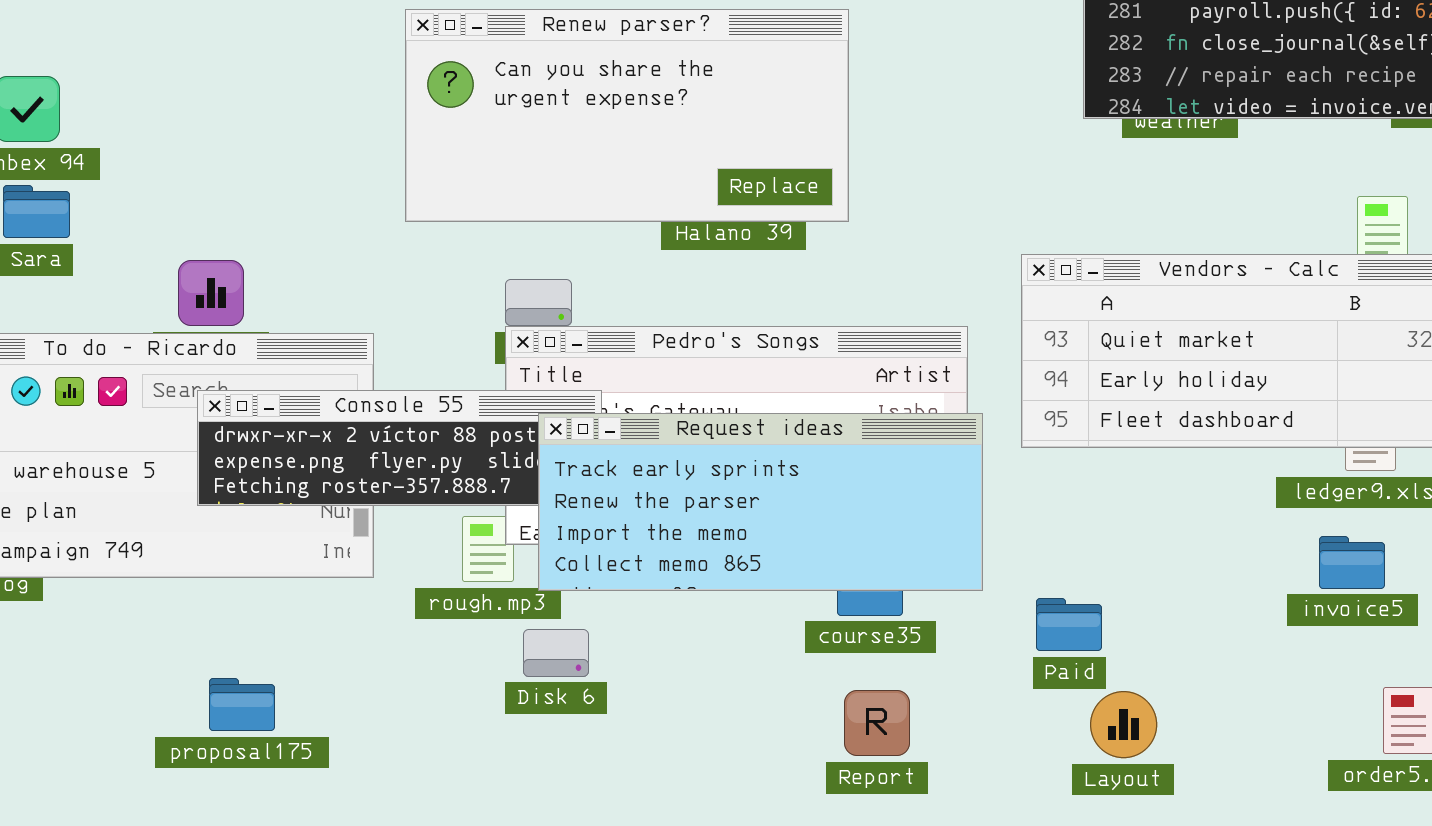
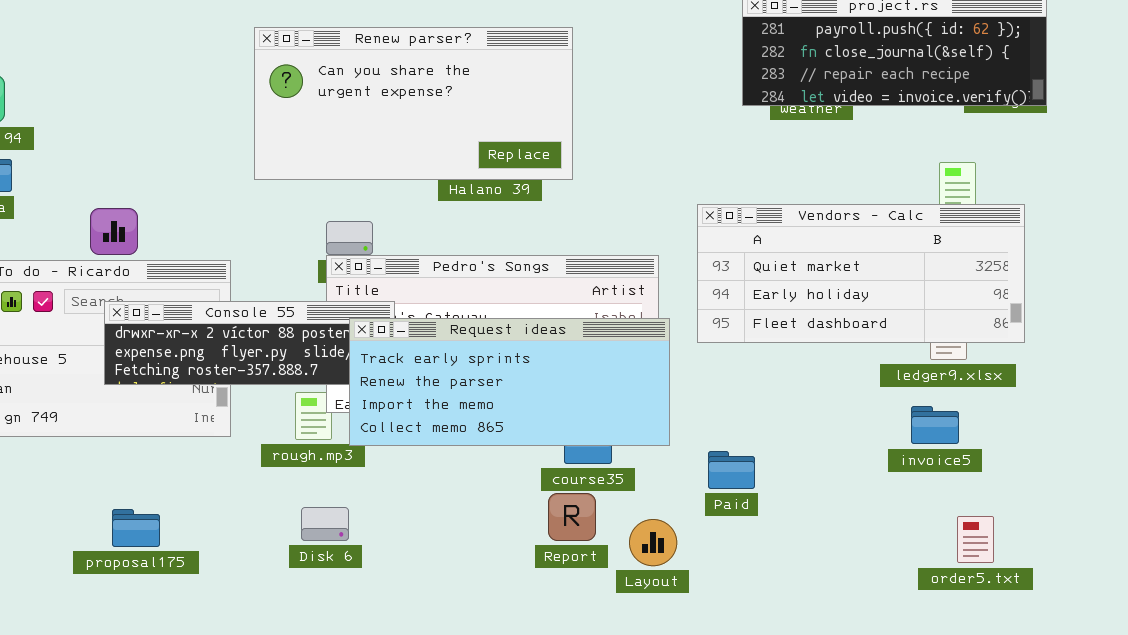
Disk 6: [523,629,589,677] -> [301,507,349,541], moved
Report: [844,690,910,756] -> [548,493,596,541], moved
Layout: [1090,691,1157,758] -> [629,519,677,566], moved

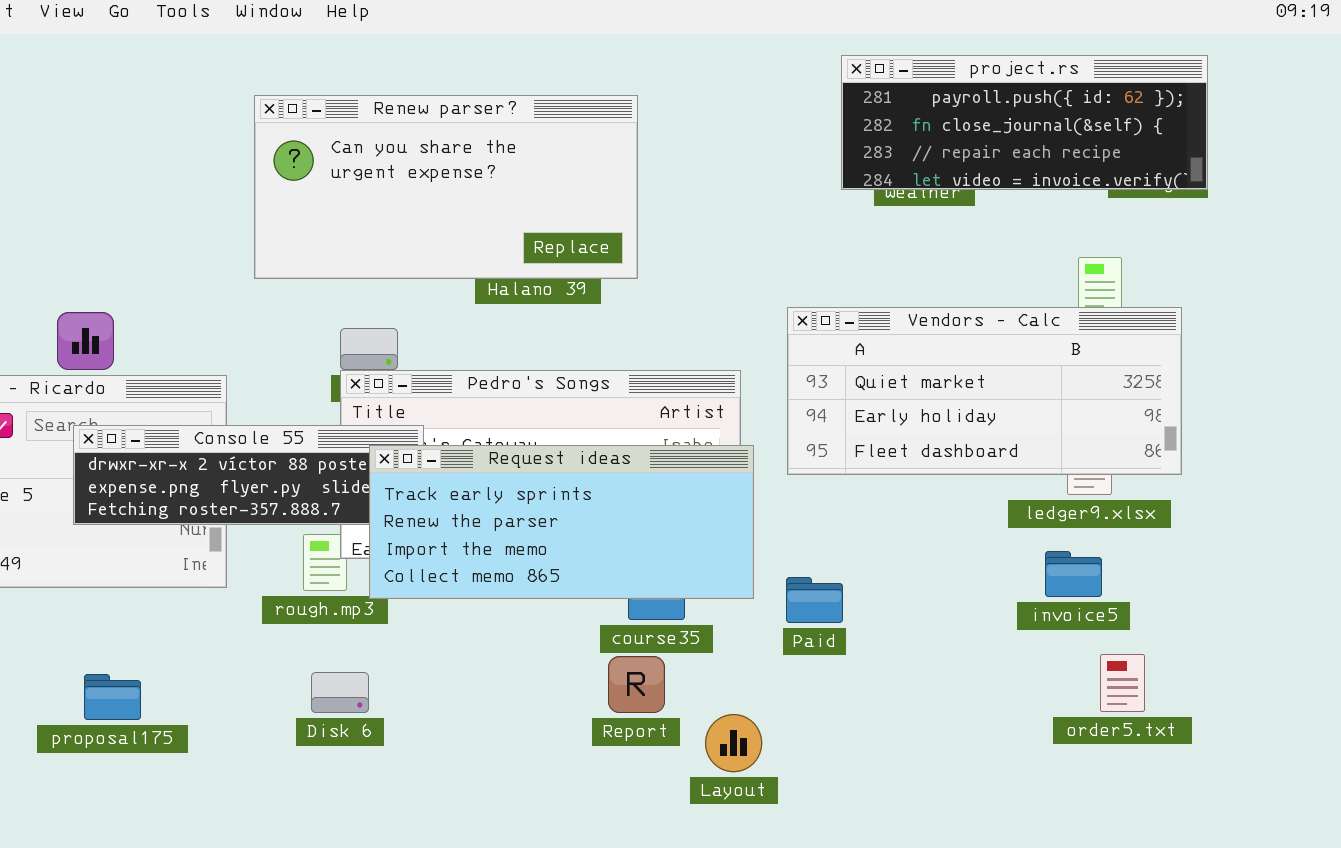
Paid: [708,451,755,489] -> [786,577,843,623], moved
order5.txt: [957,516,994,563] -> [1100,654,1145,712], moved
Layout: [629,519,677,566] -> [705,714,762,772], moved

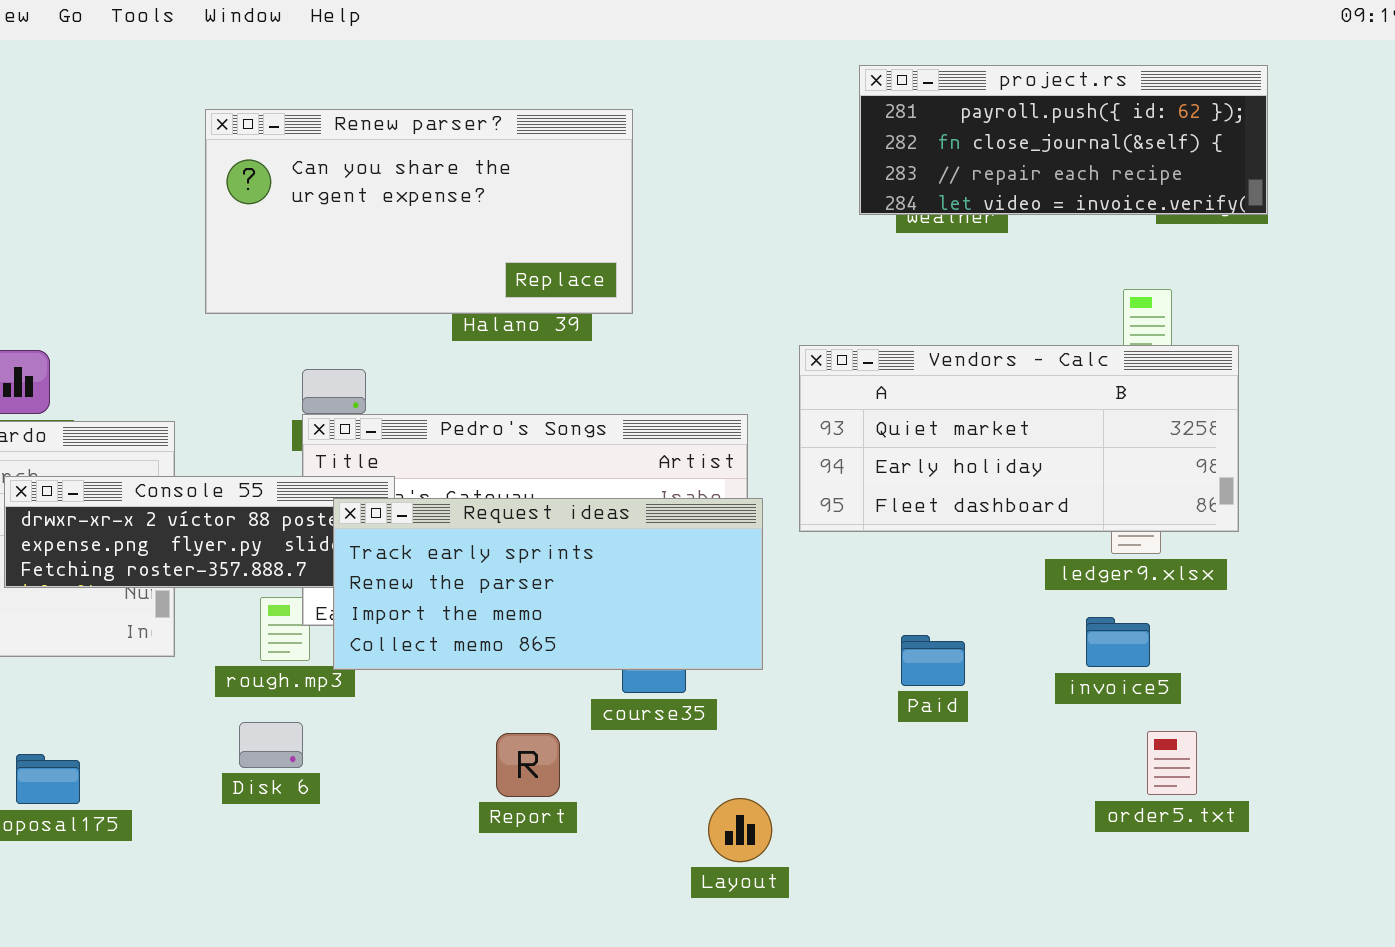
Paid: [786,577,843,623] -> [901,635,965,686], moved
Report: [608,656,665,713] -> [496,733,560,797], moved
Disk 6: [311,672,369,713] -> [239,722,303,768], moved

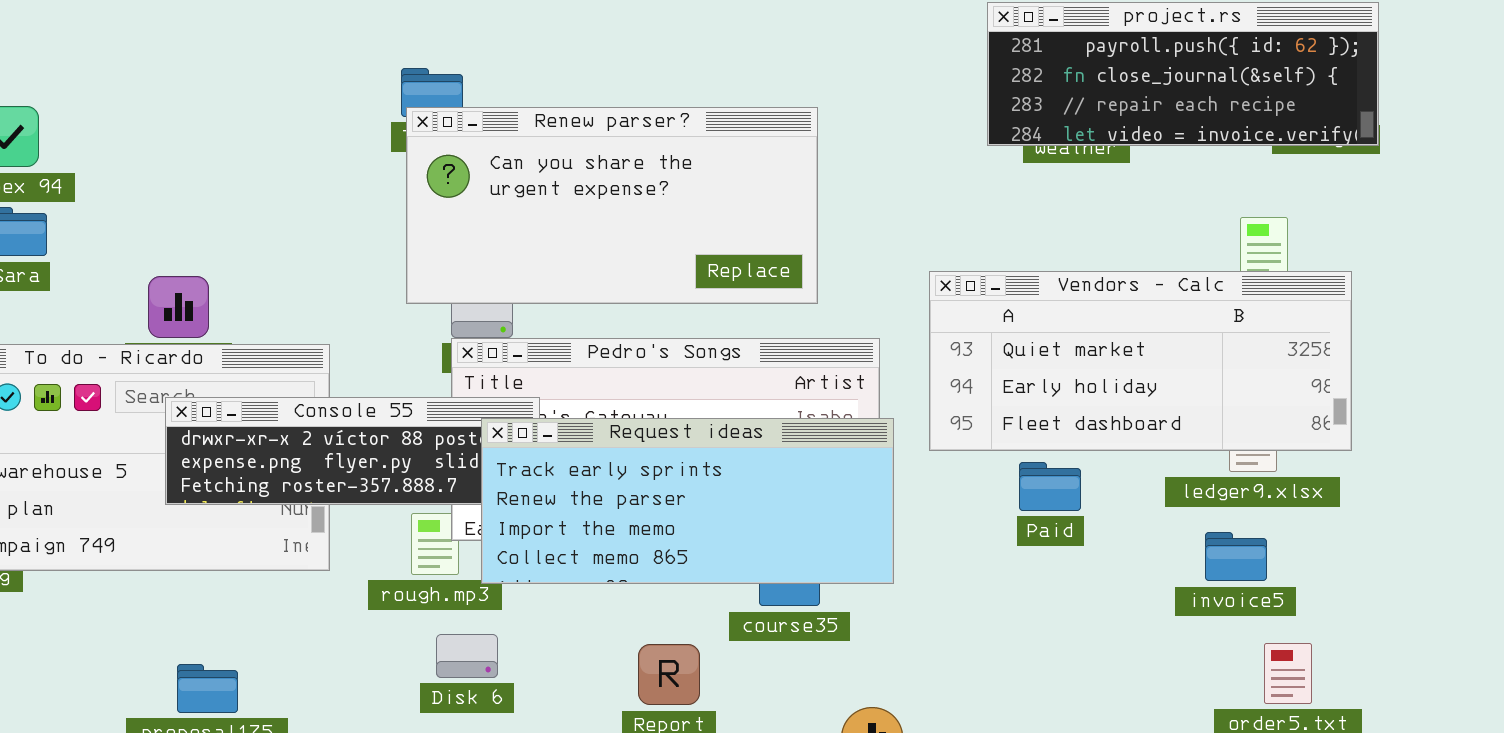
Renew parser?: [205,109,633,314] -> [406,107,818,304], moved
Paid: [901,635,965,686] -> [1019,462,1081,511], moved
Disk 6: [239,722,303,768] -> [436,634,498,678], moved

